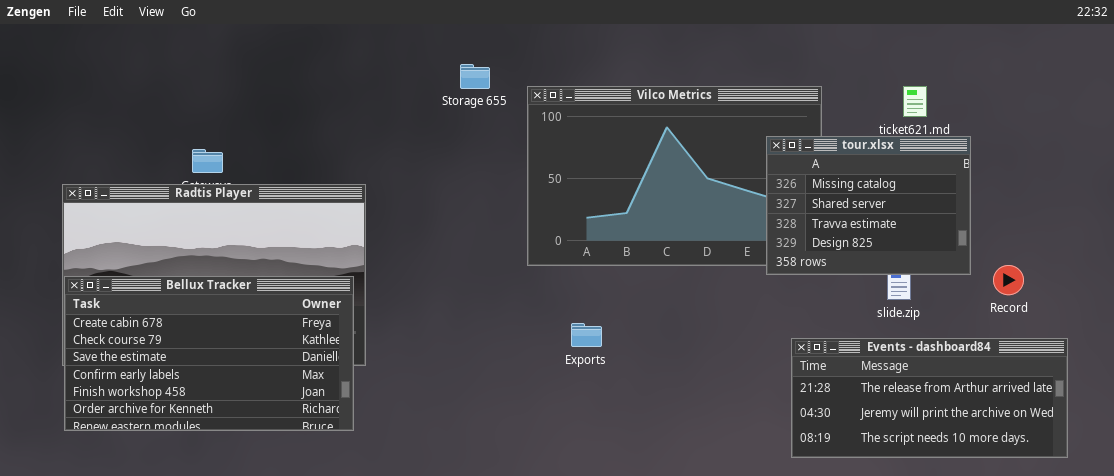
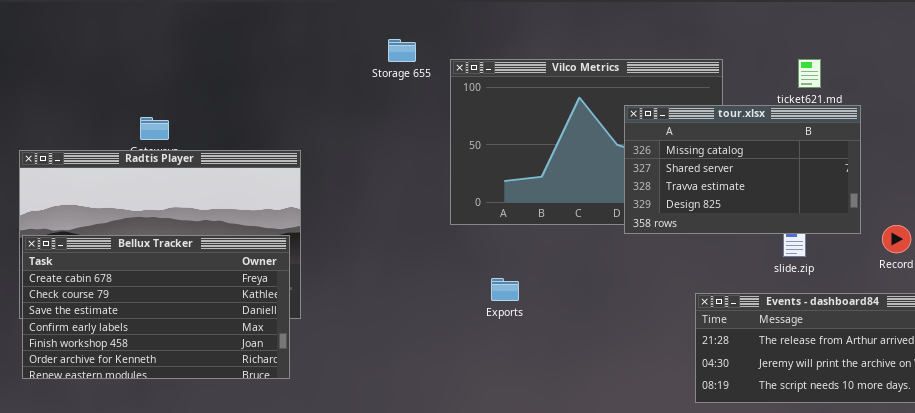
tour.xlsx: [766,136,971,275] -> [624,105,861,234], resized

